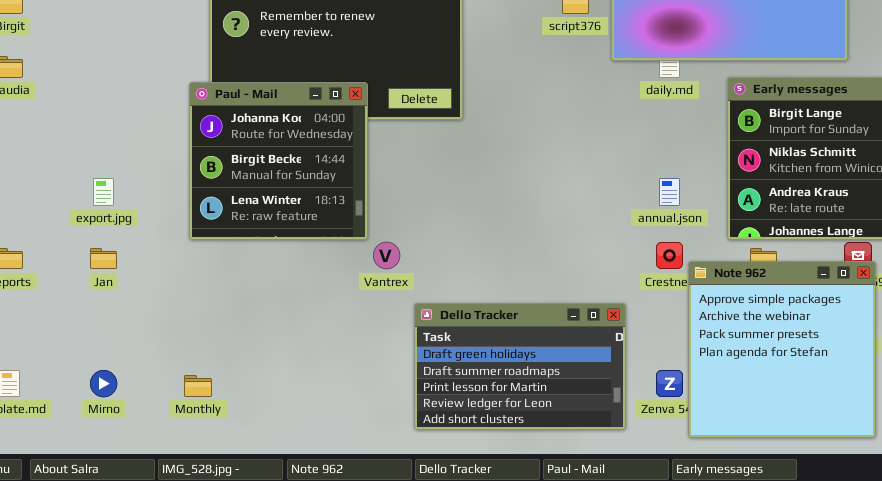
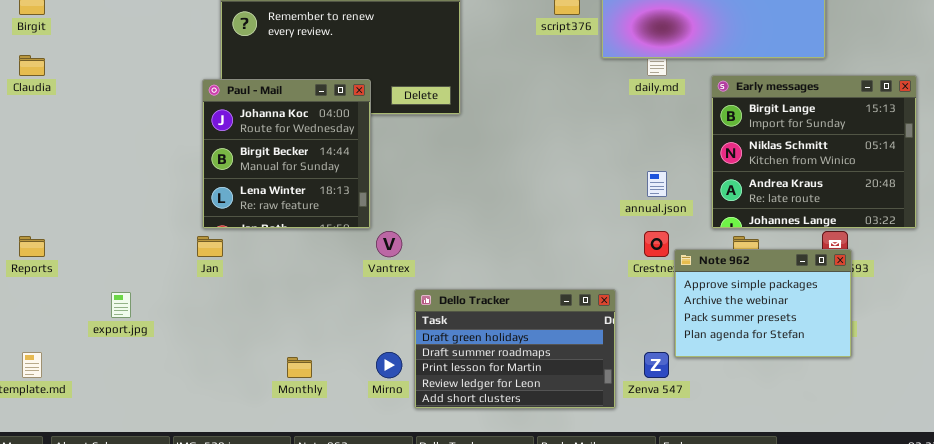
export.jpg: [93,178,114,206] -> [111,292,131,318], moved
Jan: [90,248,117,269] -> [197,236,223,257], moved
Note 962: [688,261,876,438] -> [674,249,852,358], resized
Mirno: [90,370,117,397] -> [376,352,402,378], moved
Monthly: [184,375,212,397] -> [287,357,312,378], moved

